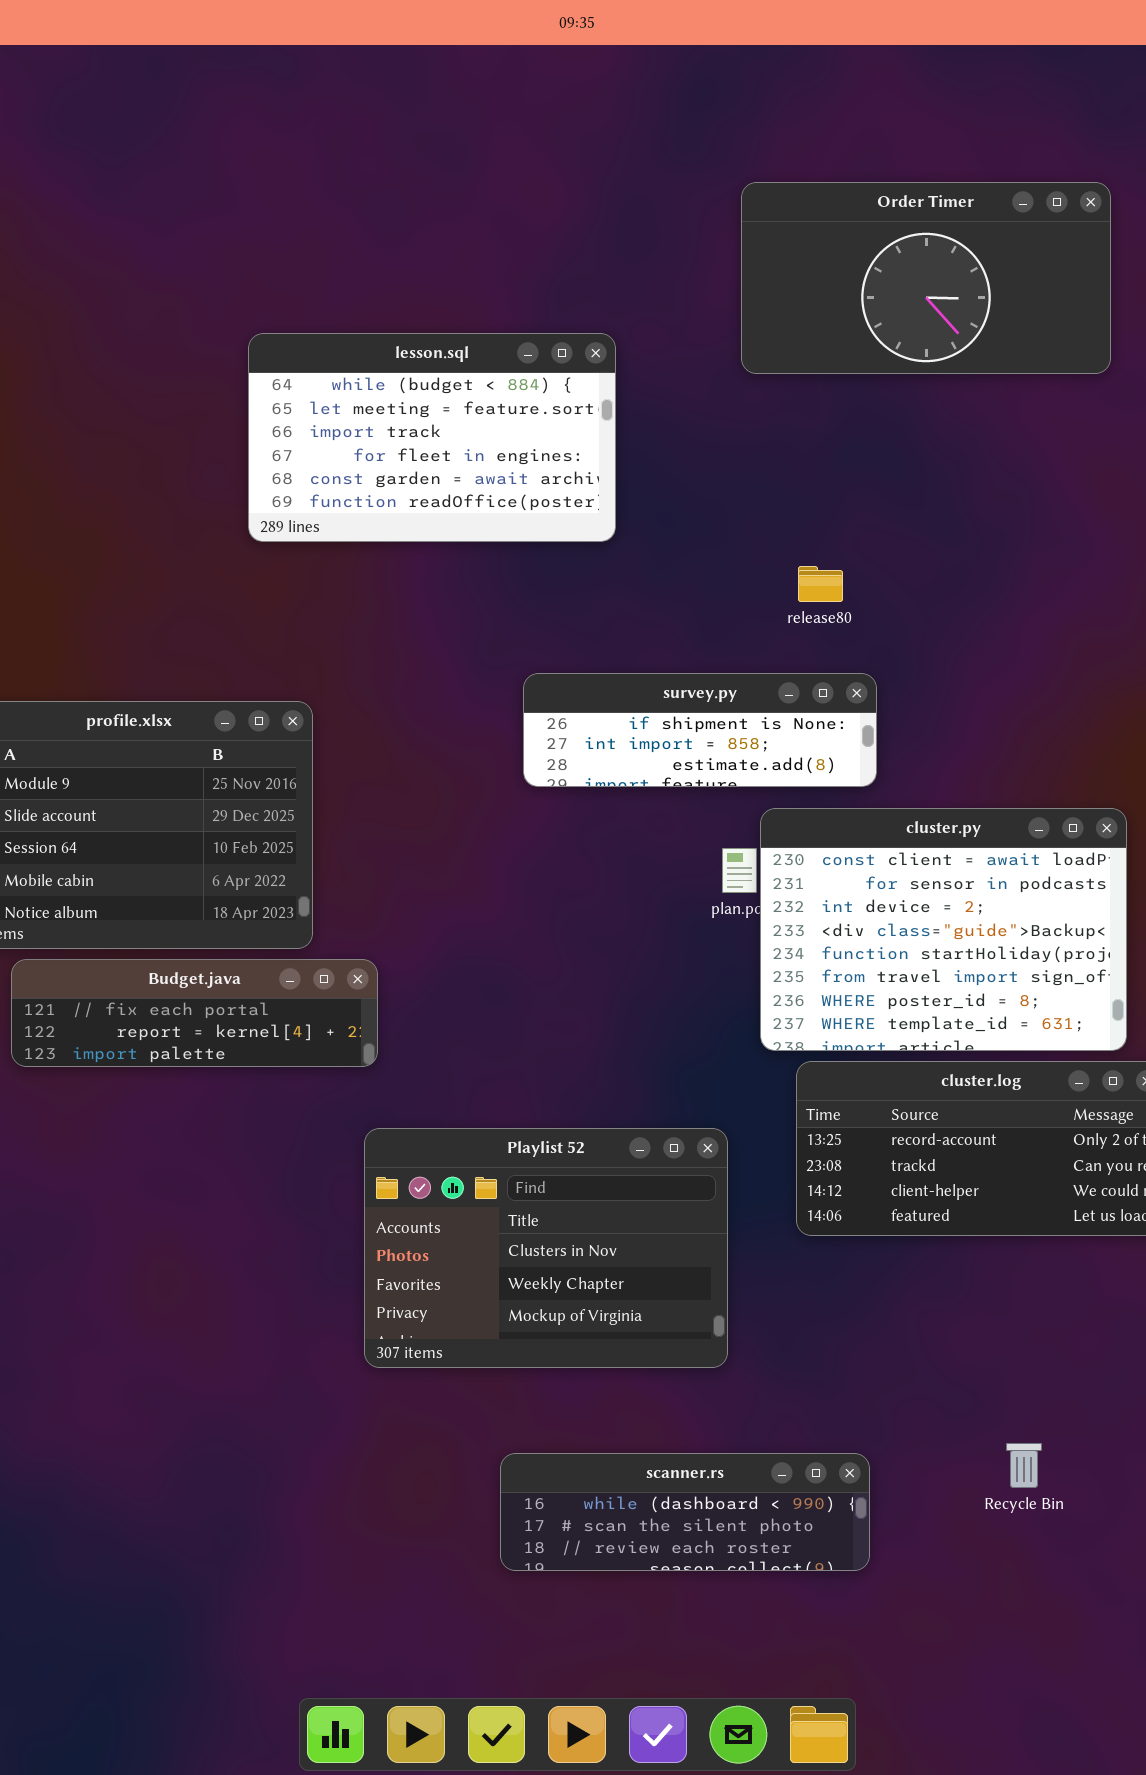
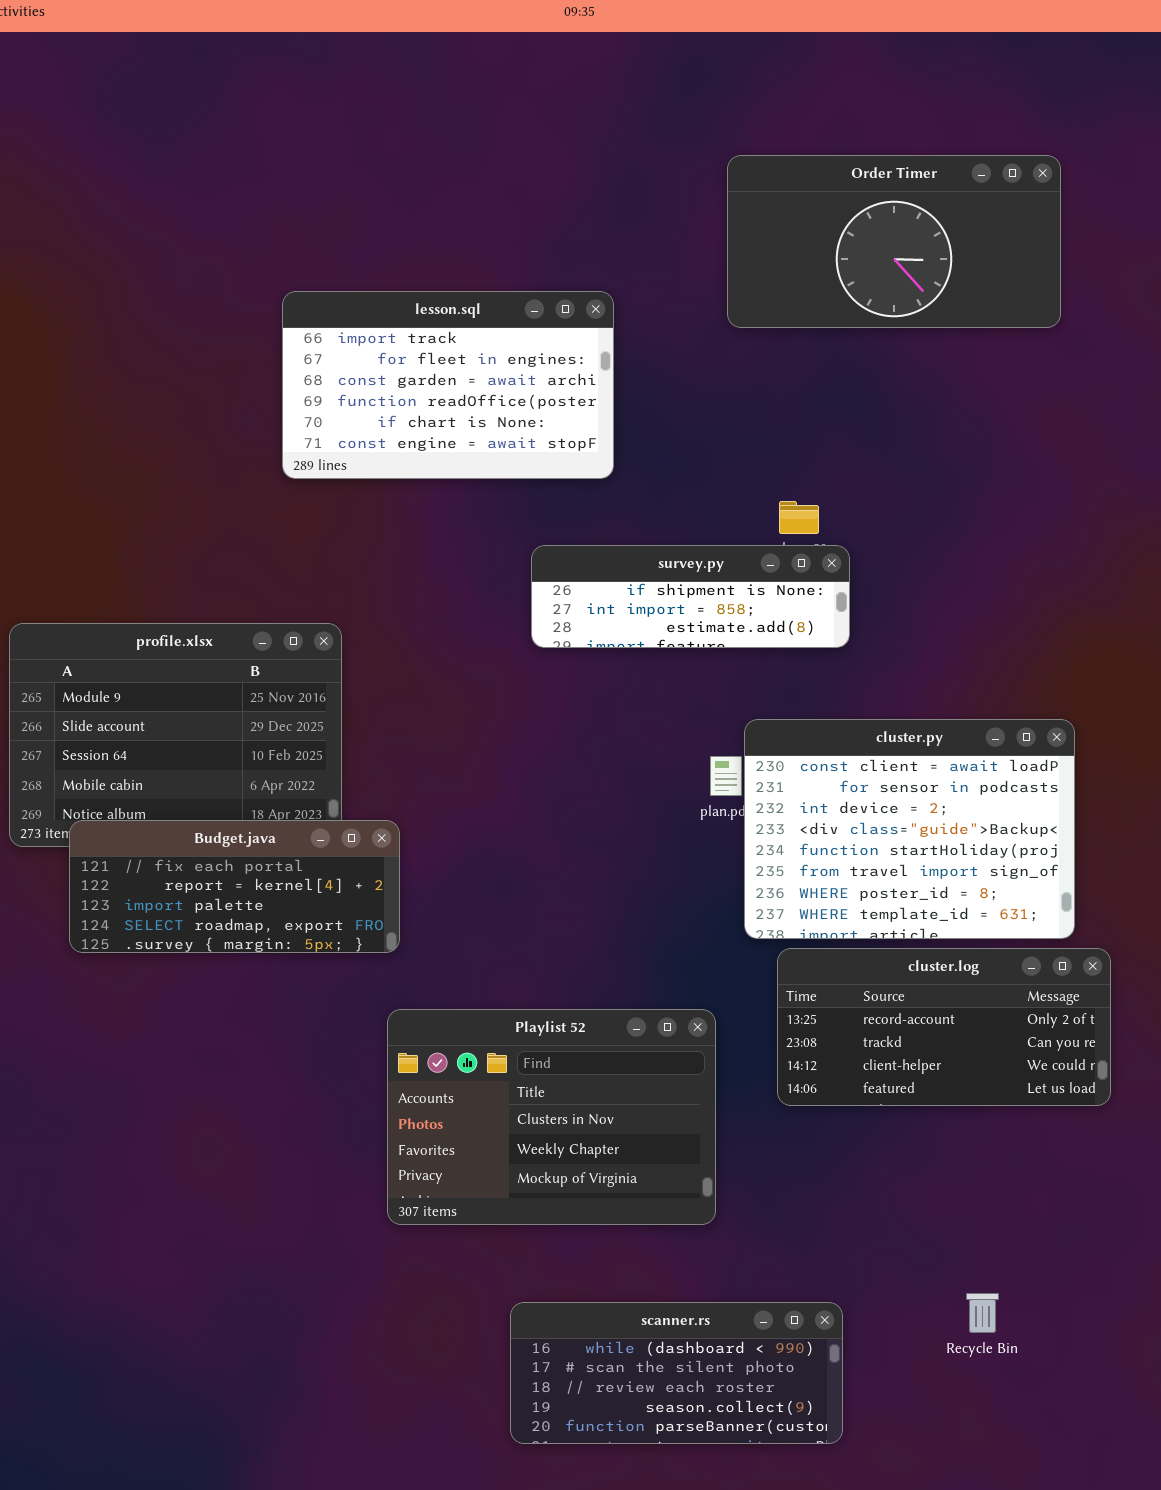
lesson.sql: [248,333,616,542] -> [282,291,614,479], scrolled down 2 rows
survey.py: [523,673,877,787] -> [531,545,850,648], moved
Budget.java: [11,959,378,1067] -> [69,820,400,953], resized
scanner.rs: [500,1453,870,1571] -> [510,1302,843,1444], resized

